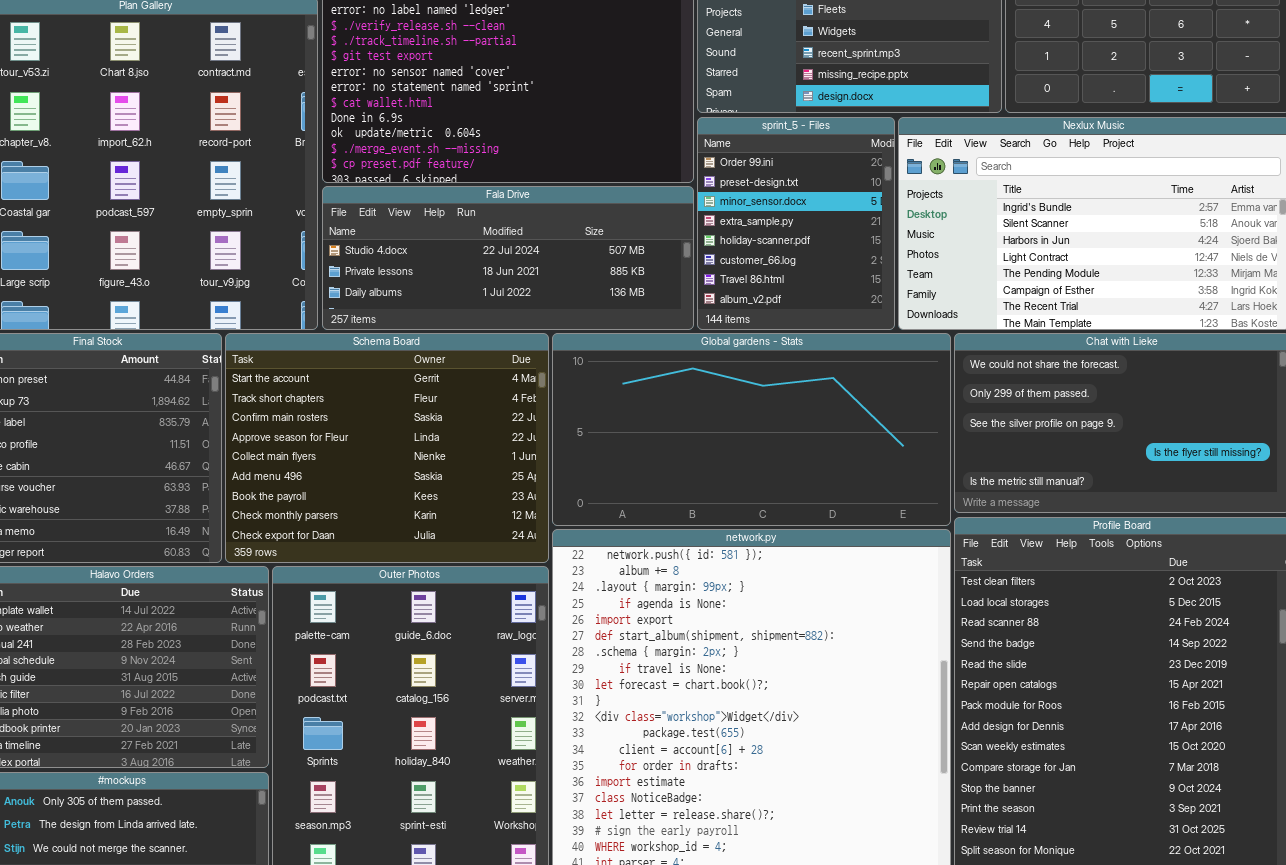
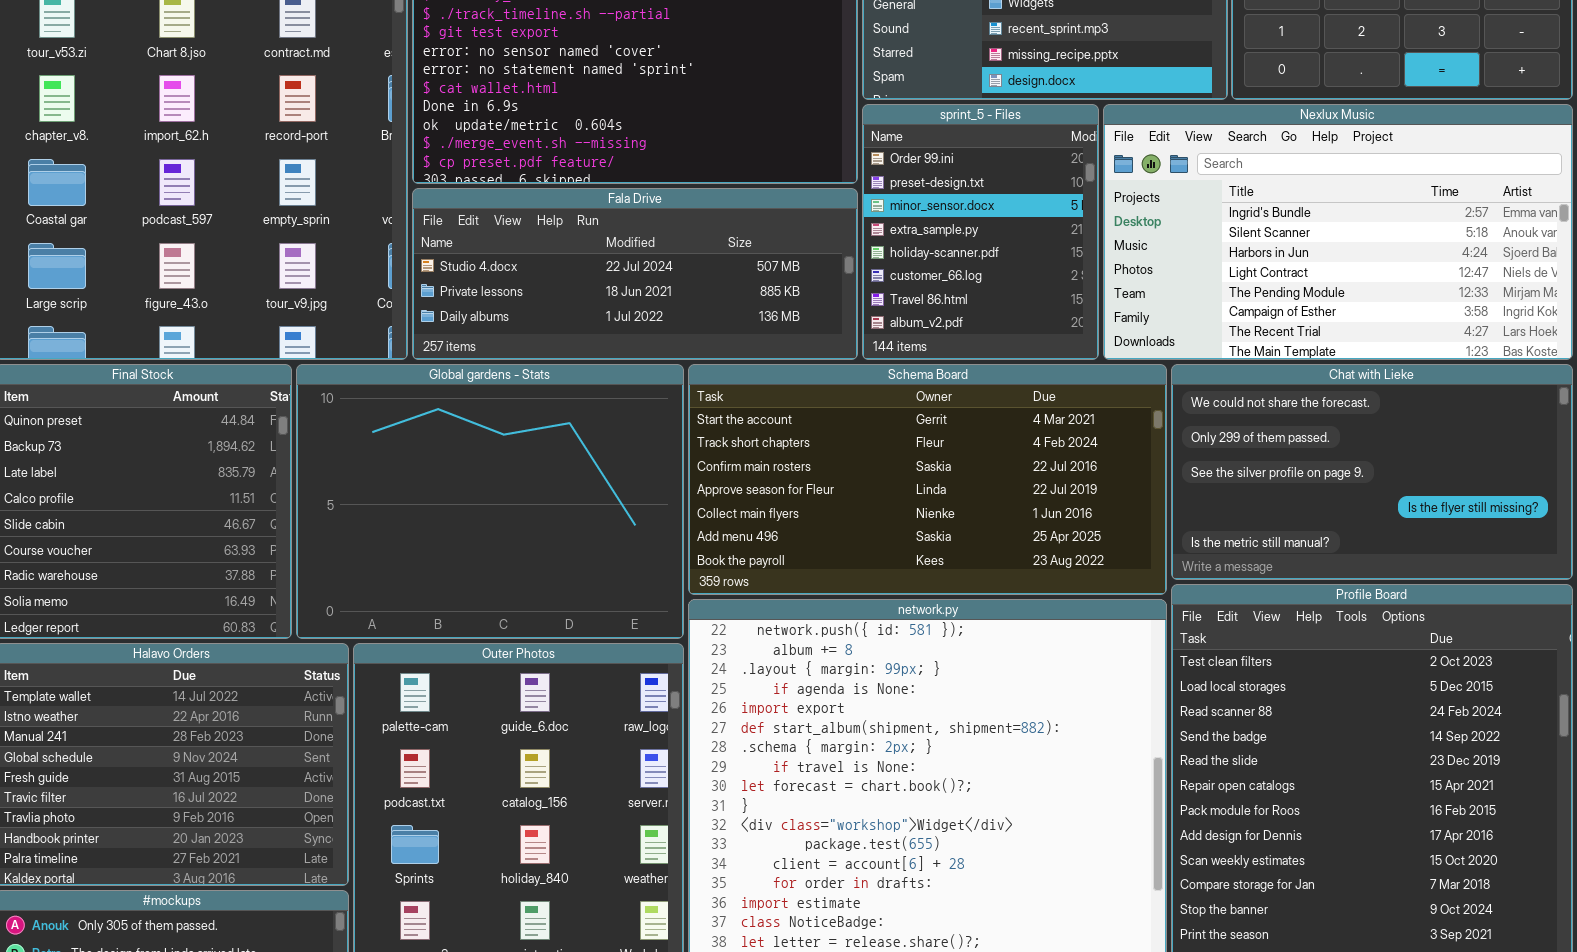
Schema Board: [225,333,549,563] -> [688,364,1167,595], moved, resized
Global gardens - Stats: [552,333,951,526] -> [296,364,684,639], moved, resized

